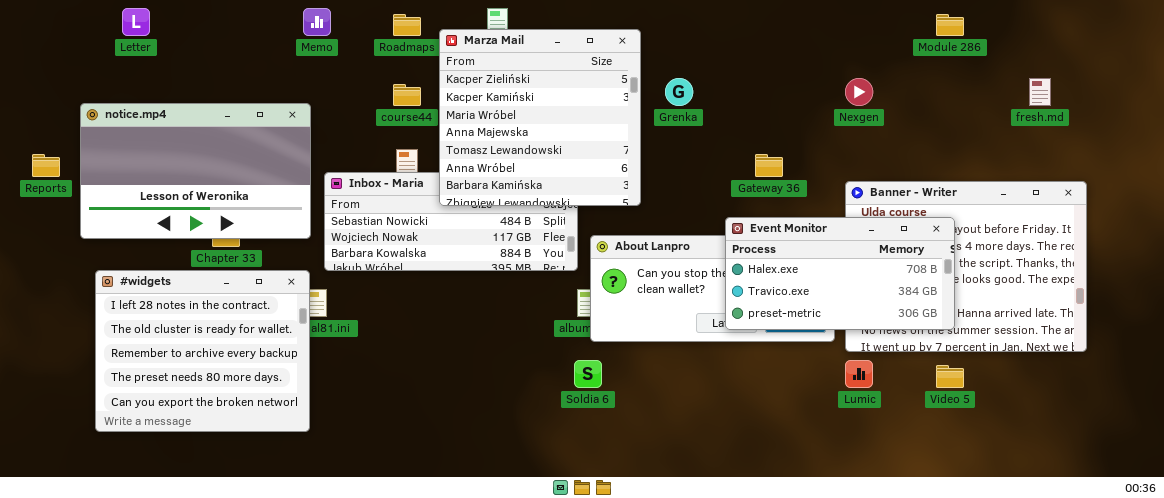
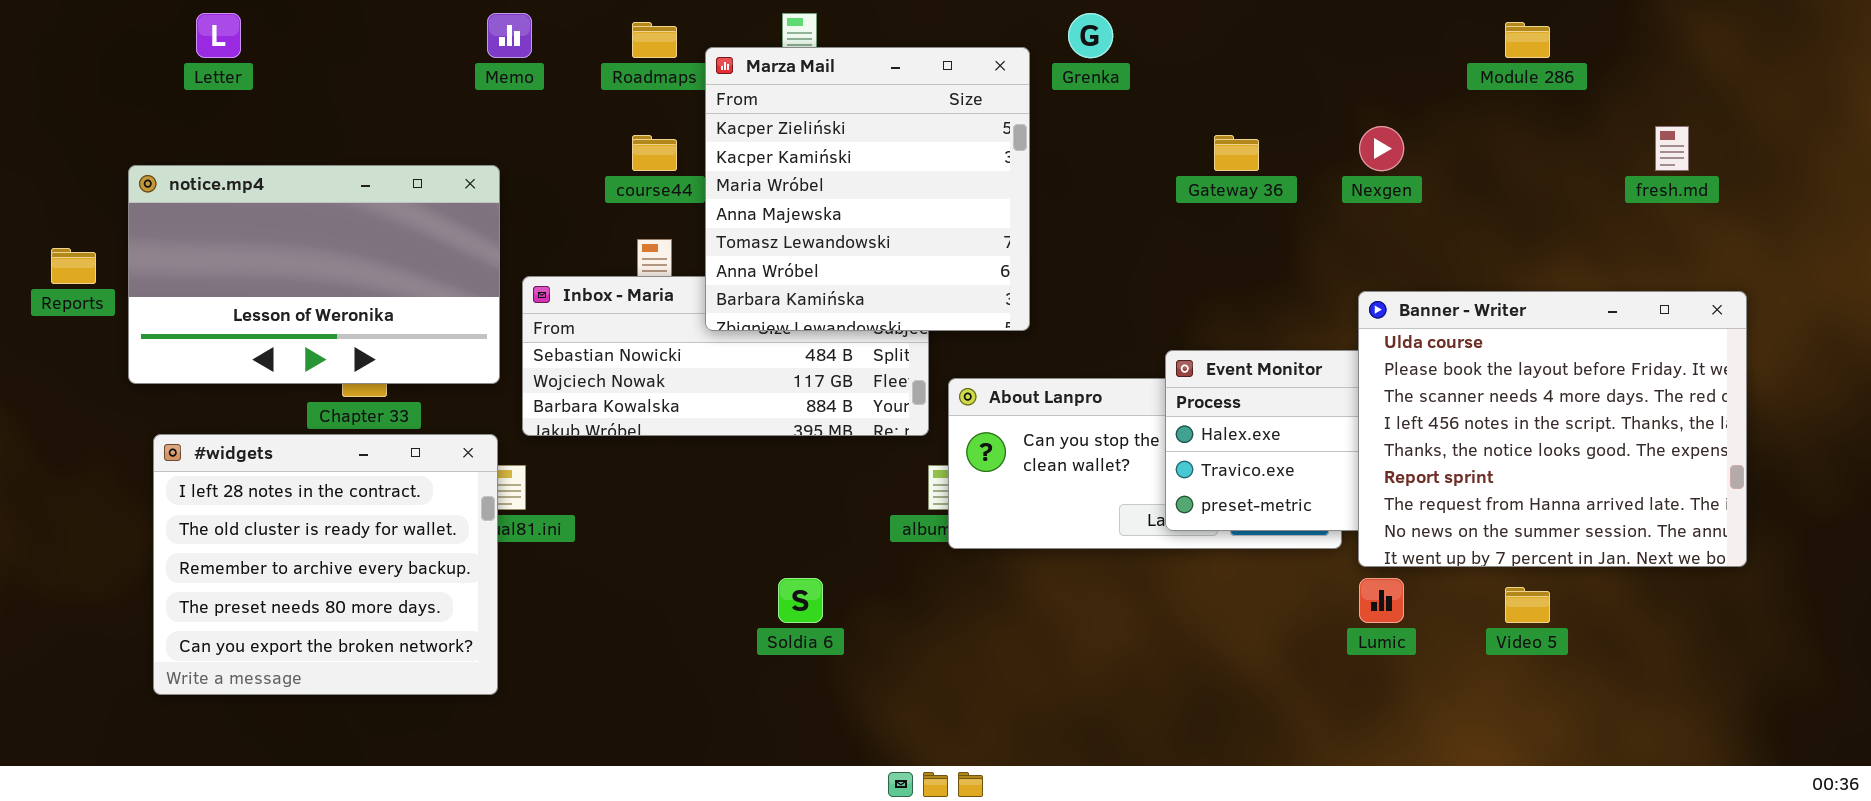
Grenka: [665,78,693,106] -> [1068,13,1113,58], moved
Gateway 36: [755,154,783,177] -> [1214,135,1259,171], moved
Banner - Writer: [845,181,1087,352] -> [1358,291,1747,567], raised
Soldia 6: [574,360,602,388] -> [778,578,823,623], moved

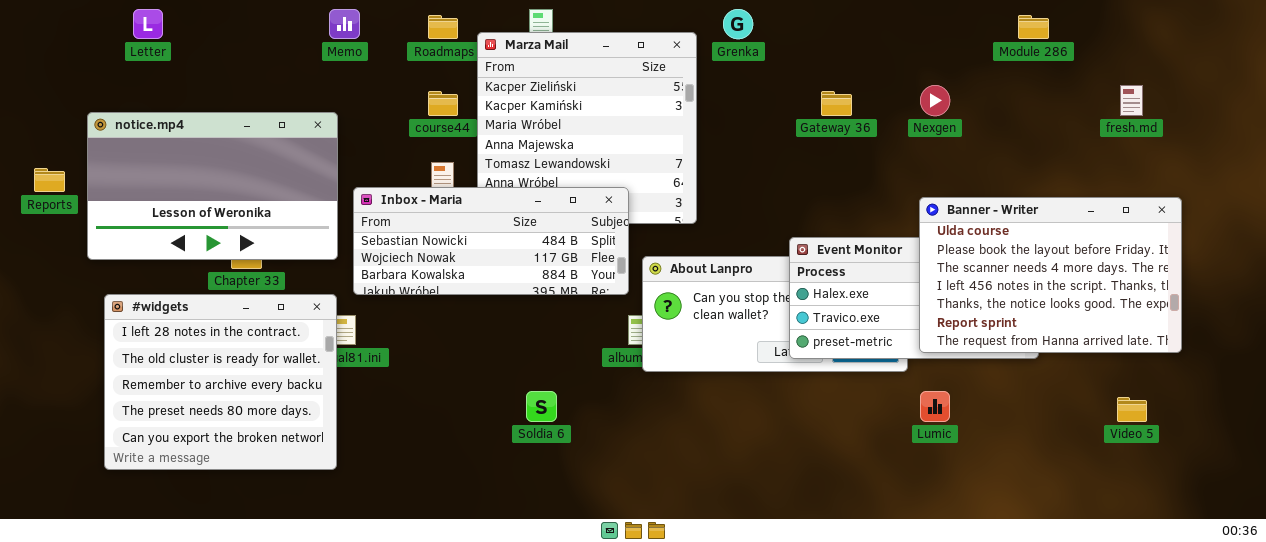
Inbox - Maria: [522,276,929,436] -> [353,187,629,295], raised
Banner - Writer: [1358,291,1747,567] -> [919,197,1182,353], resized
Video 5: [1505,587,1550,623] -> [1117,397,1147,422], moved

